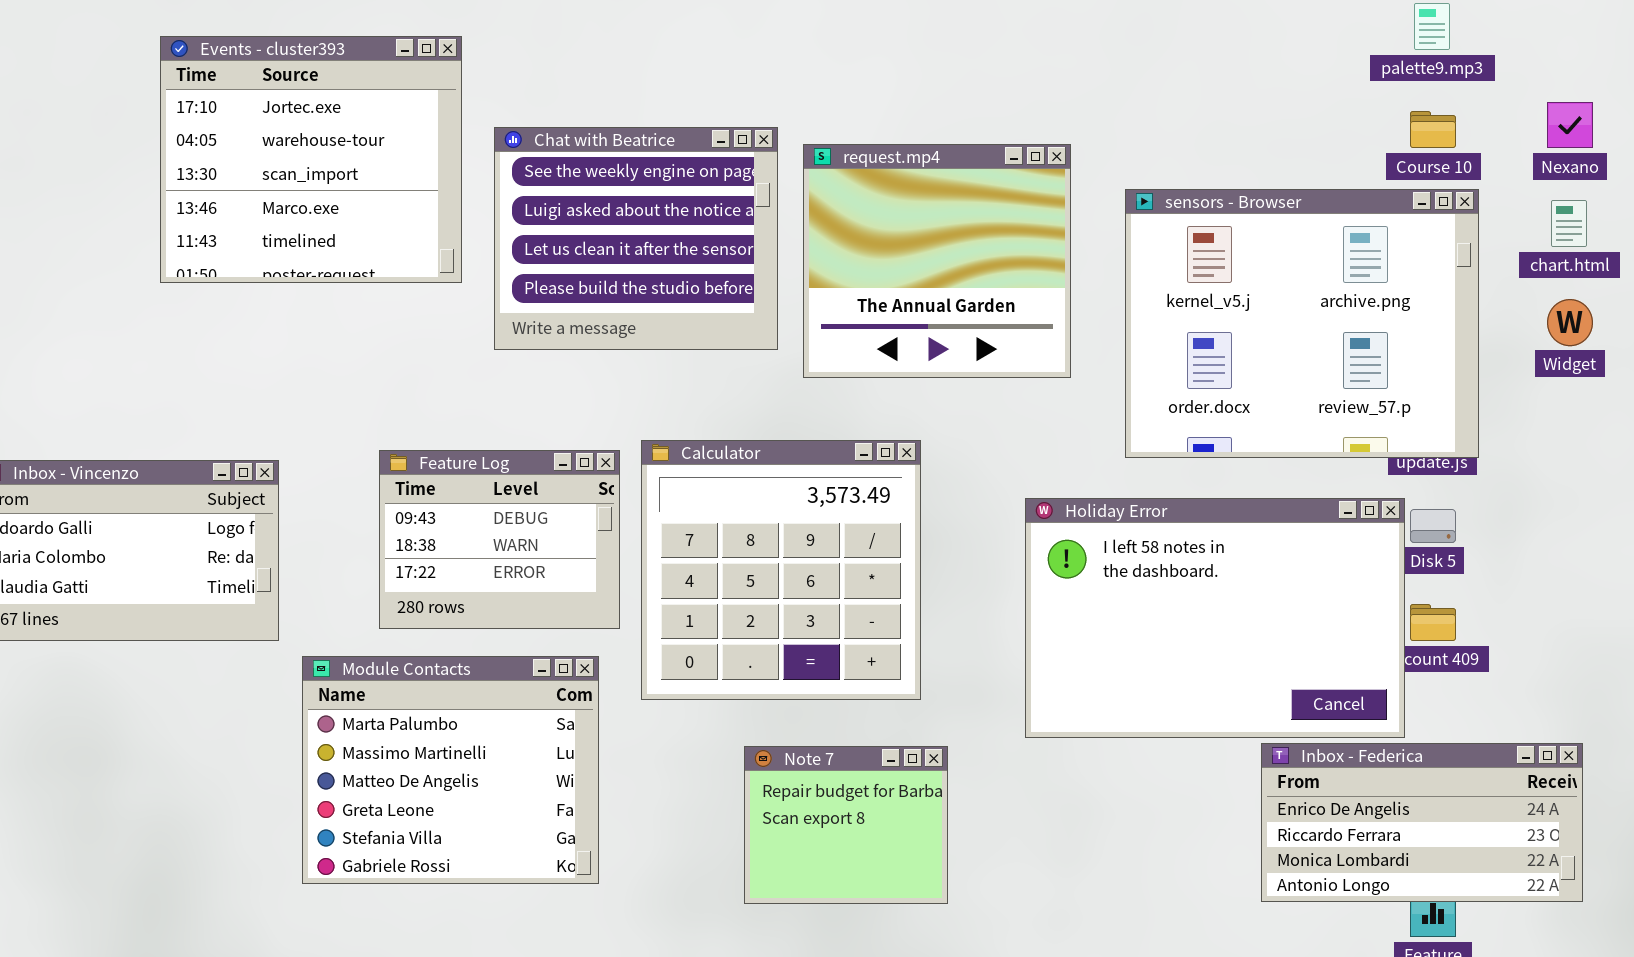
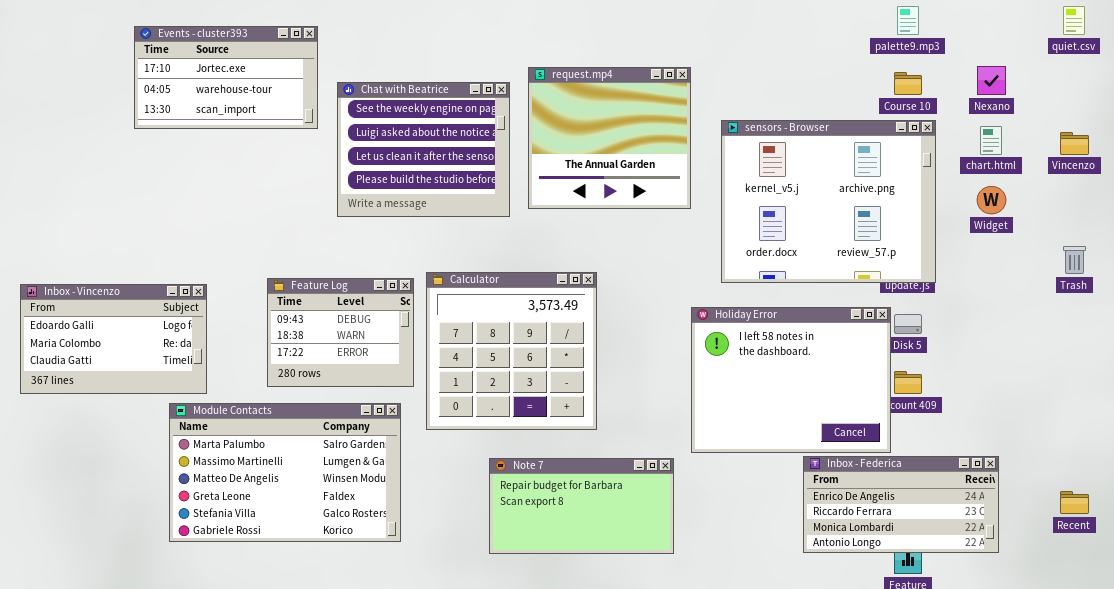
Events - cluster393: [160,36,462,283] -> [134,26,318,129], resized
request.mp4: [803,144,1071,378] -> [528,67,691,209], moved
Holiday Error: [1025,498,1405,738] -> [691,307,891,453], resized
Module Contacts: [302,656,599,884] -> [169,403,401,542], resized
Note 7: [744,746,948,904] -> [489,458,674,554], resized

